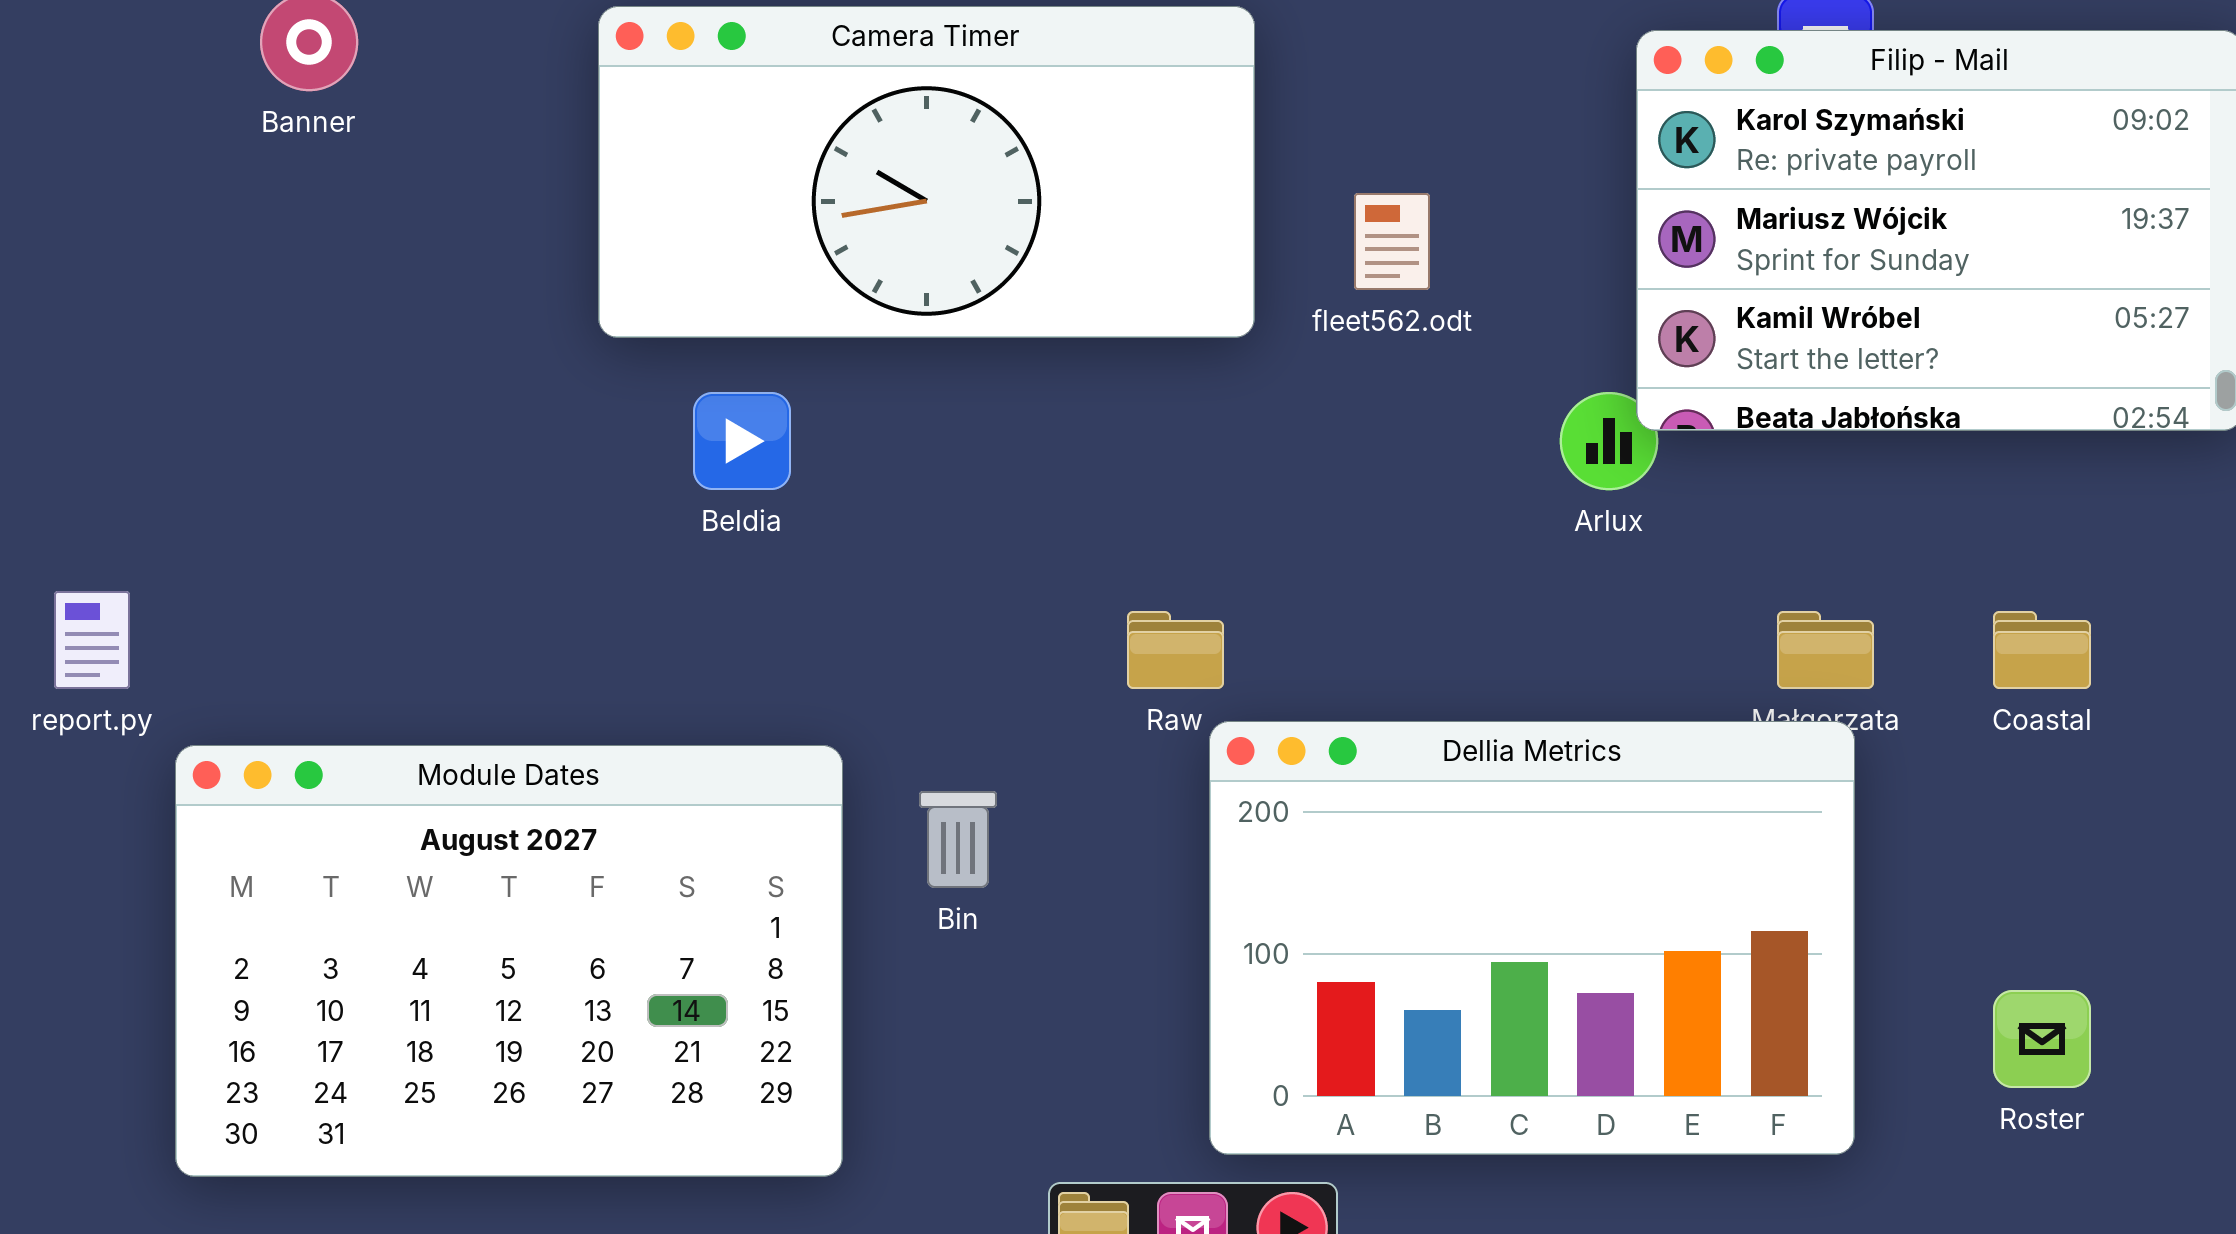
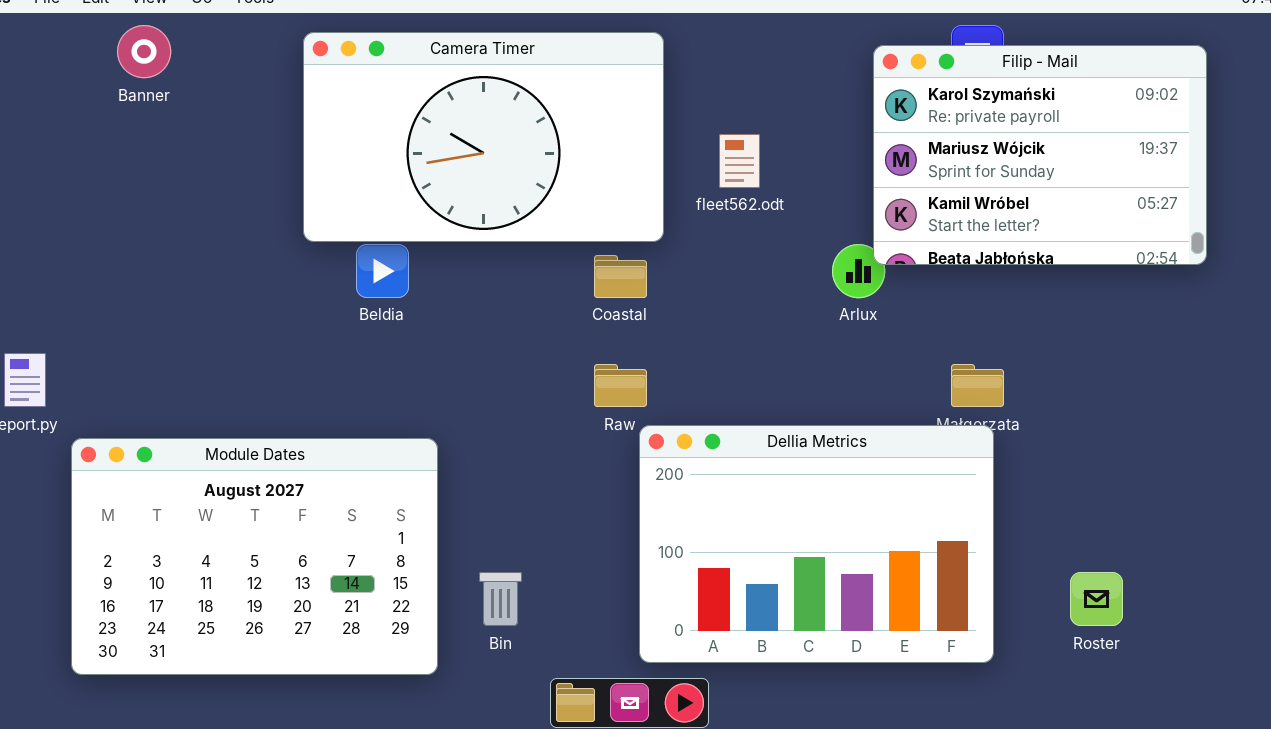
Camera Timer: [598,6,1255,338] -> [303,32,664,242], resized
Coastal: [1993,611,2091,689] -> [594,255,647,298], moved
Bin: [919,791,997,888] -> [479,572,522,626], moved

